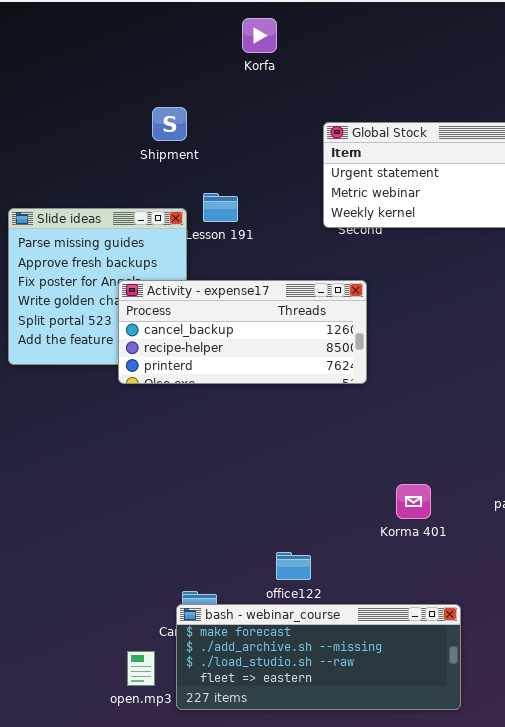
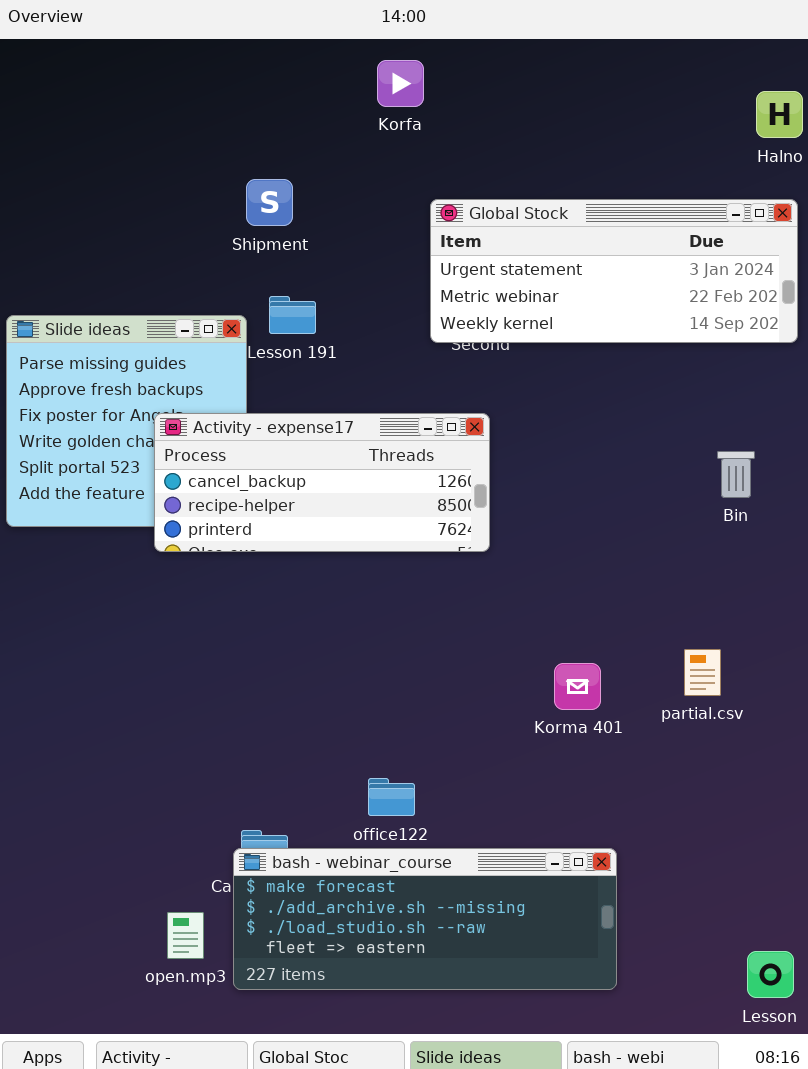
Korfa: [242,18,277,53] -> [377,60,424,107], moved
Shipment: [152,107,187,141] -> [246,179,293,226], moved
Korma 401: [396,484,431,519] -> [554,663,601,710], moved

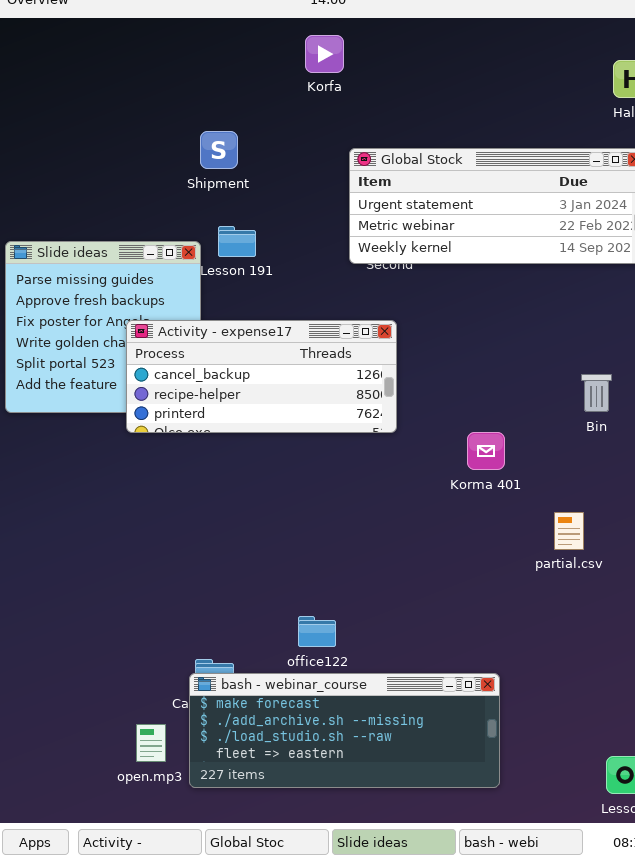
Bin: [717,451,755,498] -> [581,374,612,412], moved
Korma 401: [554,663,601,710] -> [467,432,505,470], moved

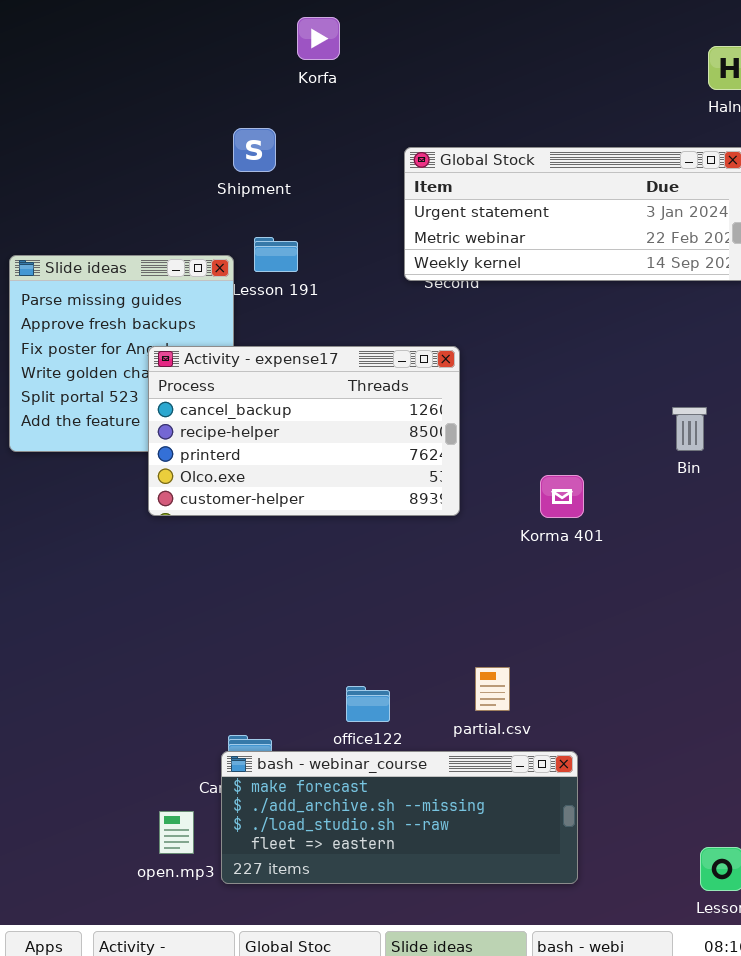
Korfa: [305,35,344,73] -> [297,17,340,60], moved
Activity - expense17: [126,320,397,433] -> [148,346,460,516], resized
partial.csv: [554,512,584,550] -> [475,667,510,711], moved

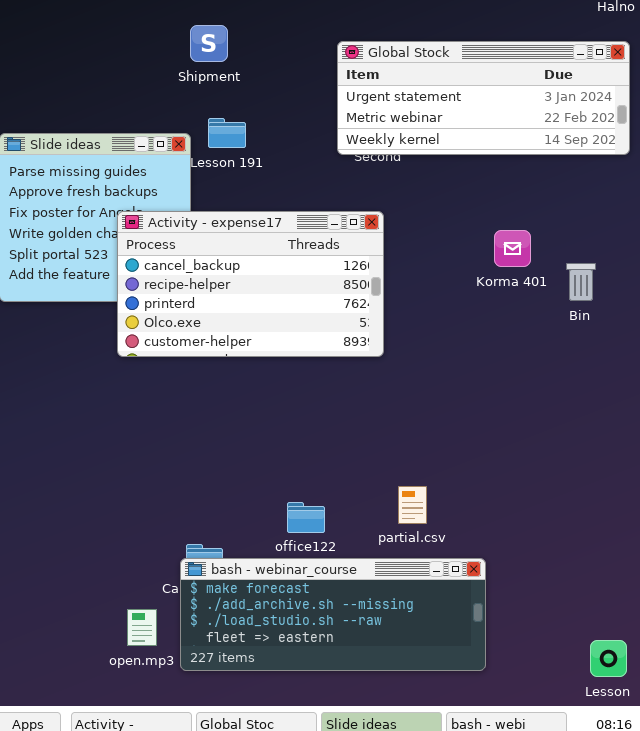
Korma 401: [540,475,584,518] -> [494,230,531,267], moved

